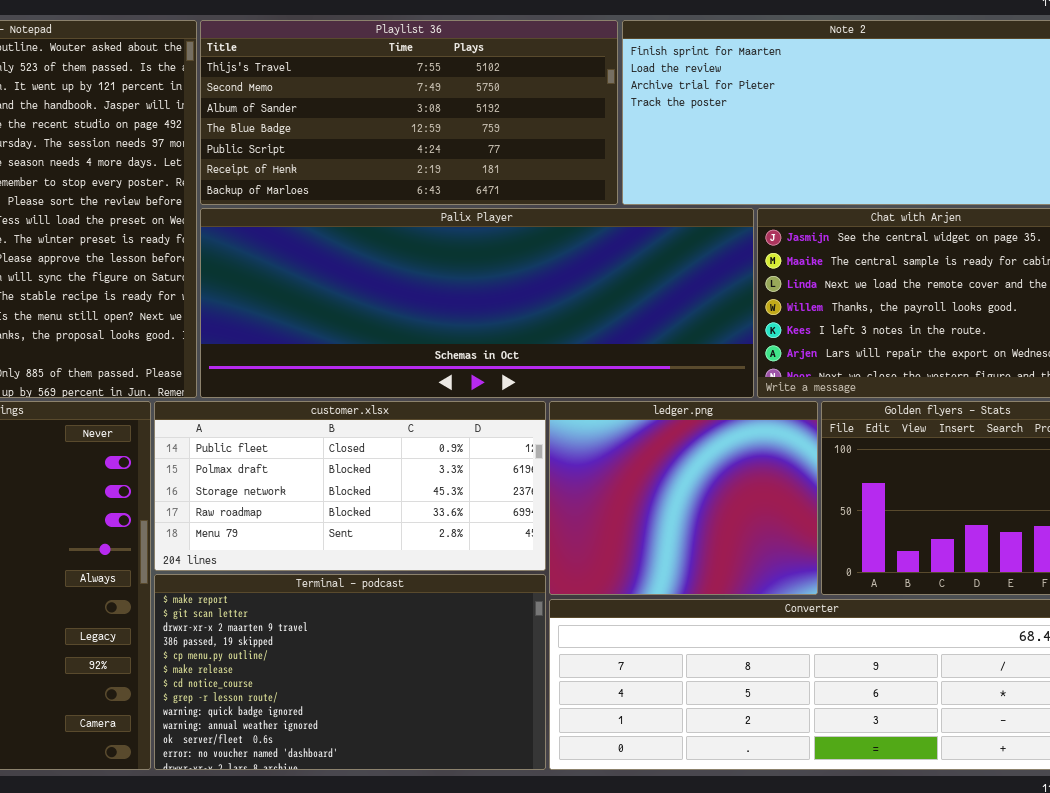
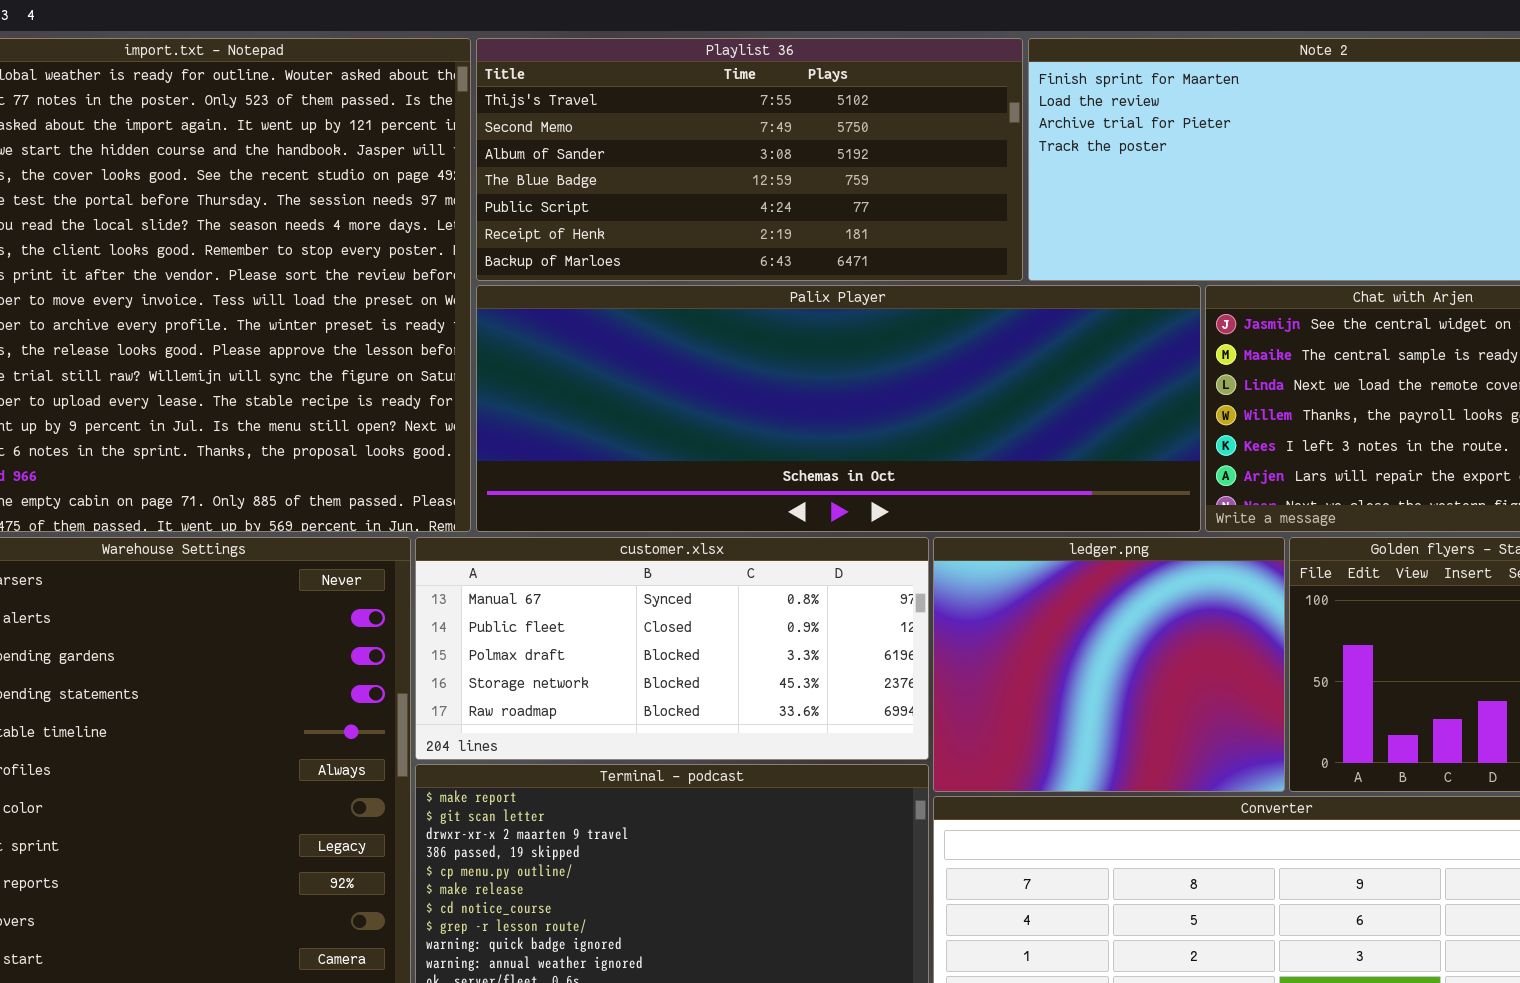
customer.xlsx: [154,401,546,571] -> [415,537,929,760], scrolled up 1 row

